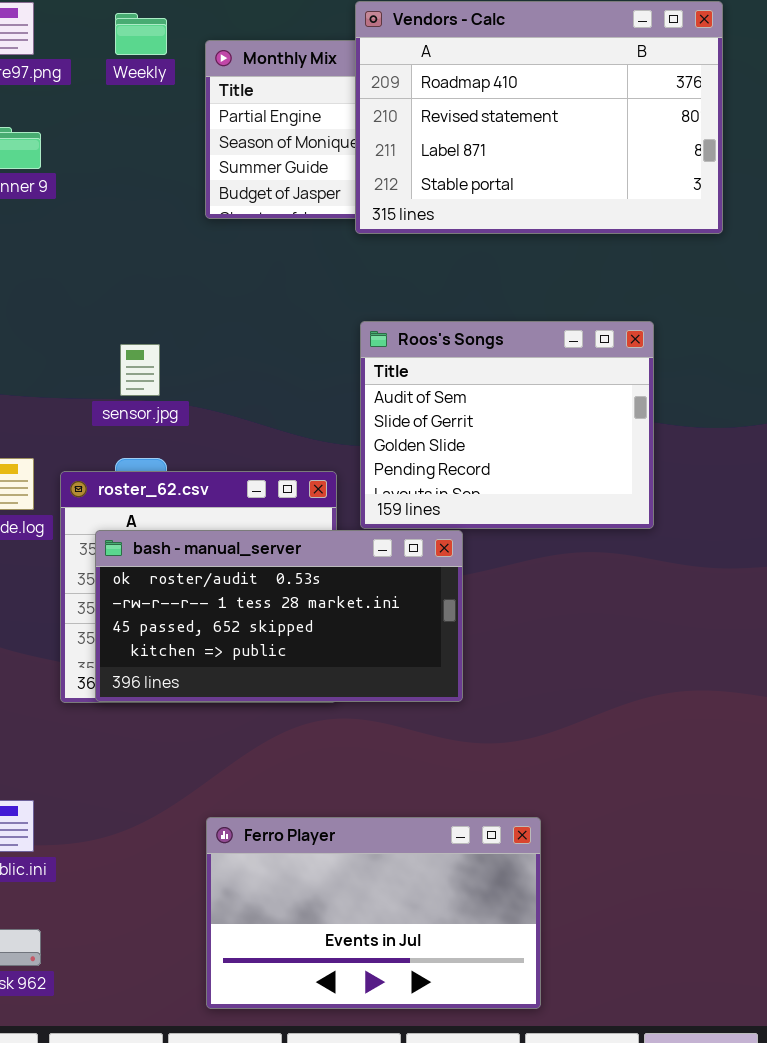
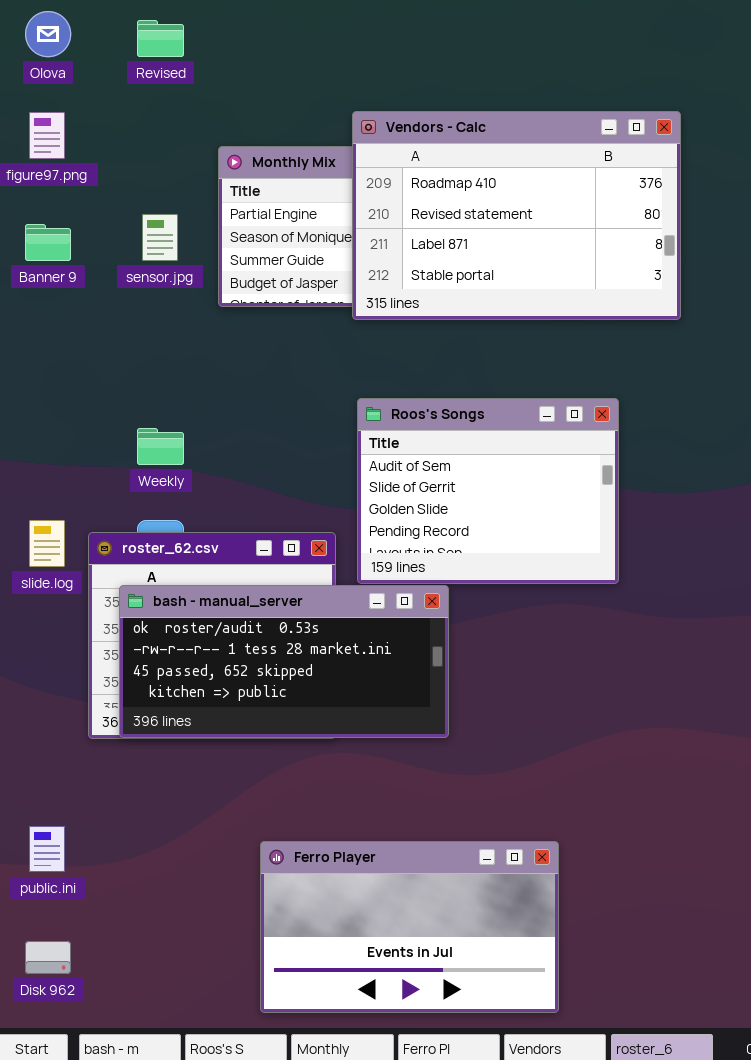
Weekly: [115,13,167,55] -> [137,428,184,465], moved
sensor.jpg: [120,344,160,396] -> [142,214,178,261], moved
Ferro Player: [206,817,541,1009] -> [260,841,559,1013], moved

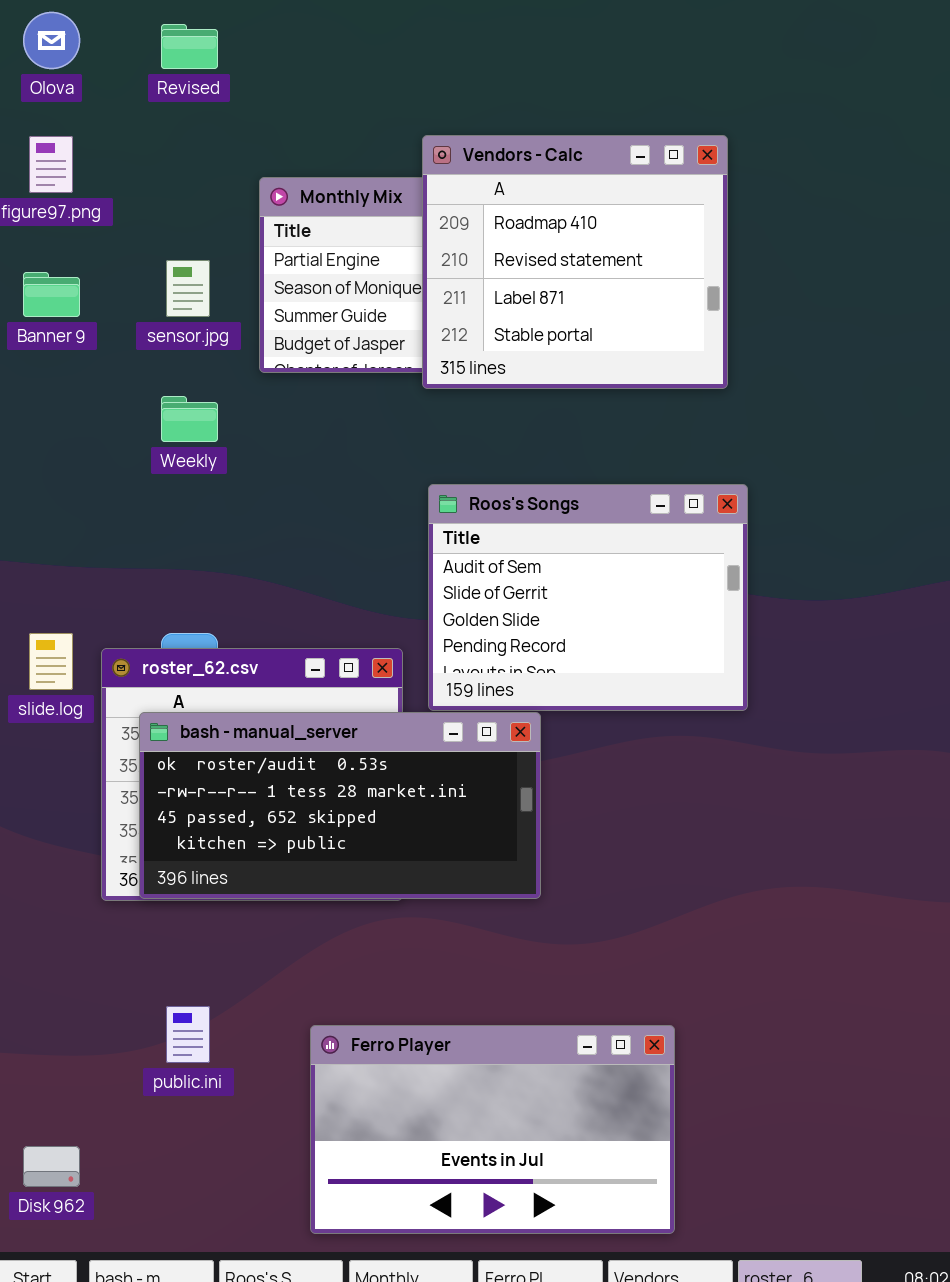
Vendors - Calc: [352,111,681,320] -> [422,135,728,389], resized
Weekly: [137,428,184,465] -> [161,396,218,442], moved
public.ini: [29,826,65,872] -> [166,1006,210,1063], moved

